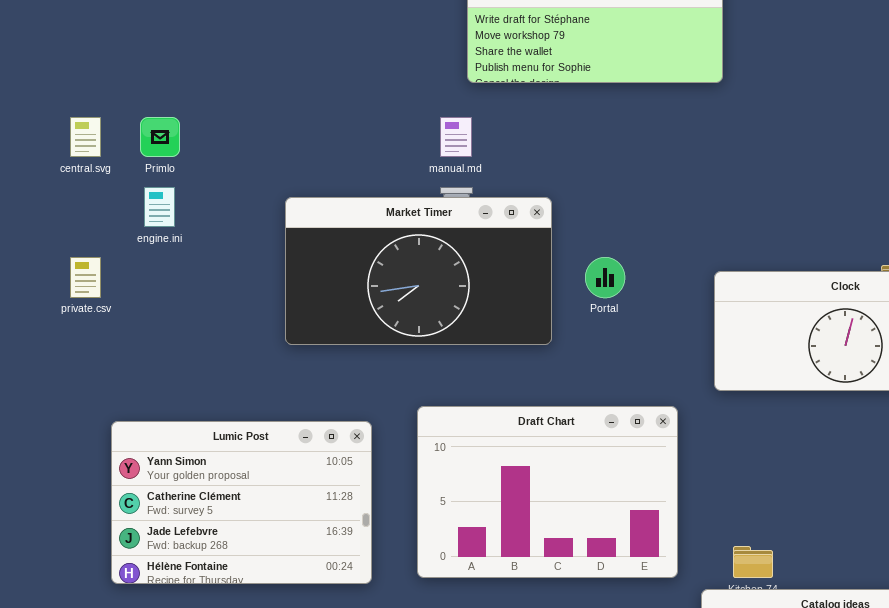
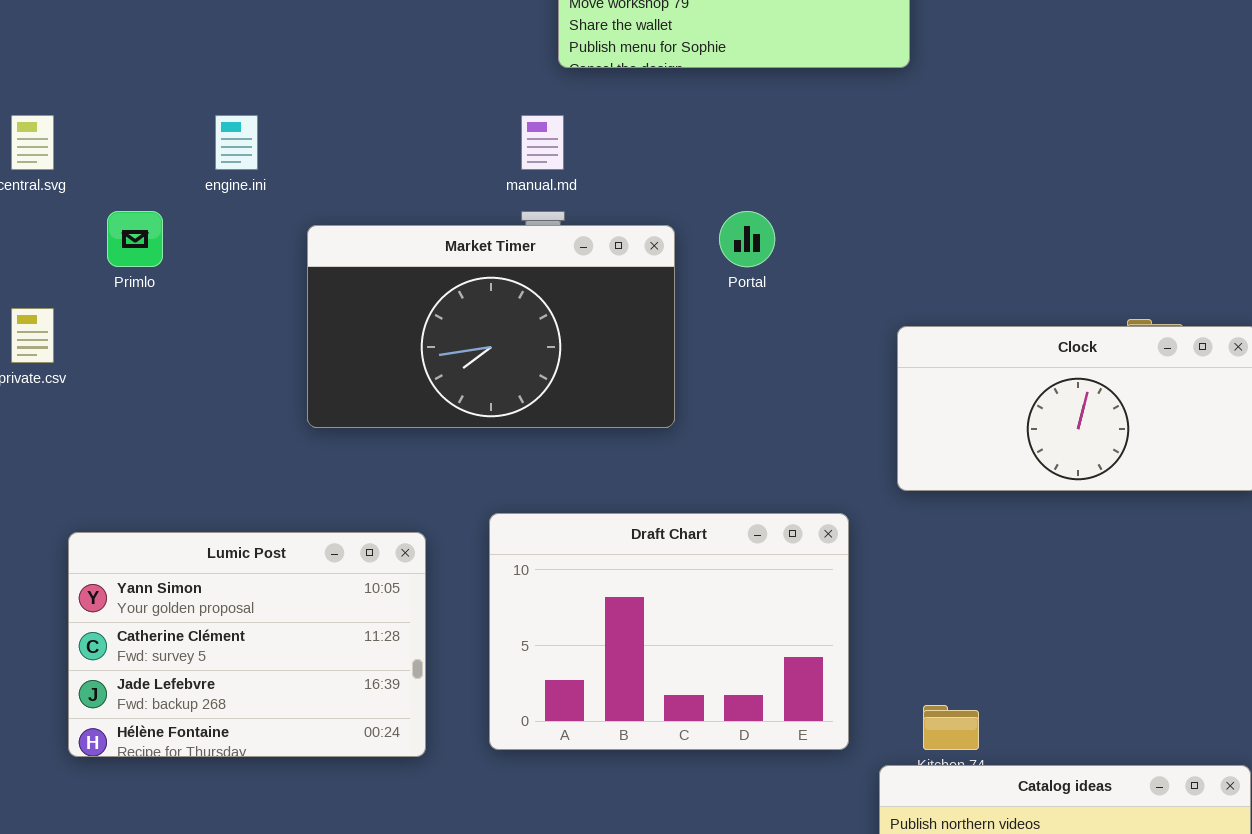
Primlo: [140,117,180,157] -> [107,211,163,267], moved
engine.ini: [144,187,175,227] -> [215,115,258,170], moved
Portal: [585,257,625,298] -> [719,211,775,267], moved

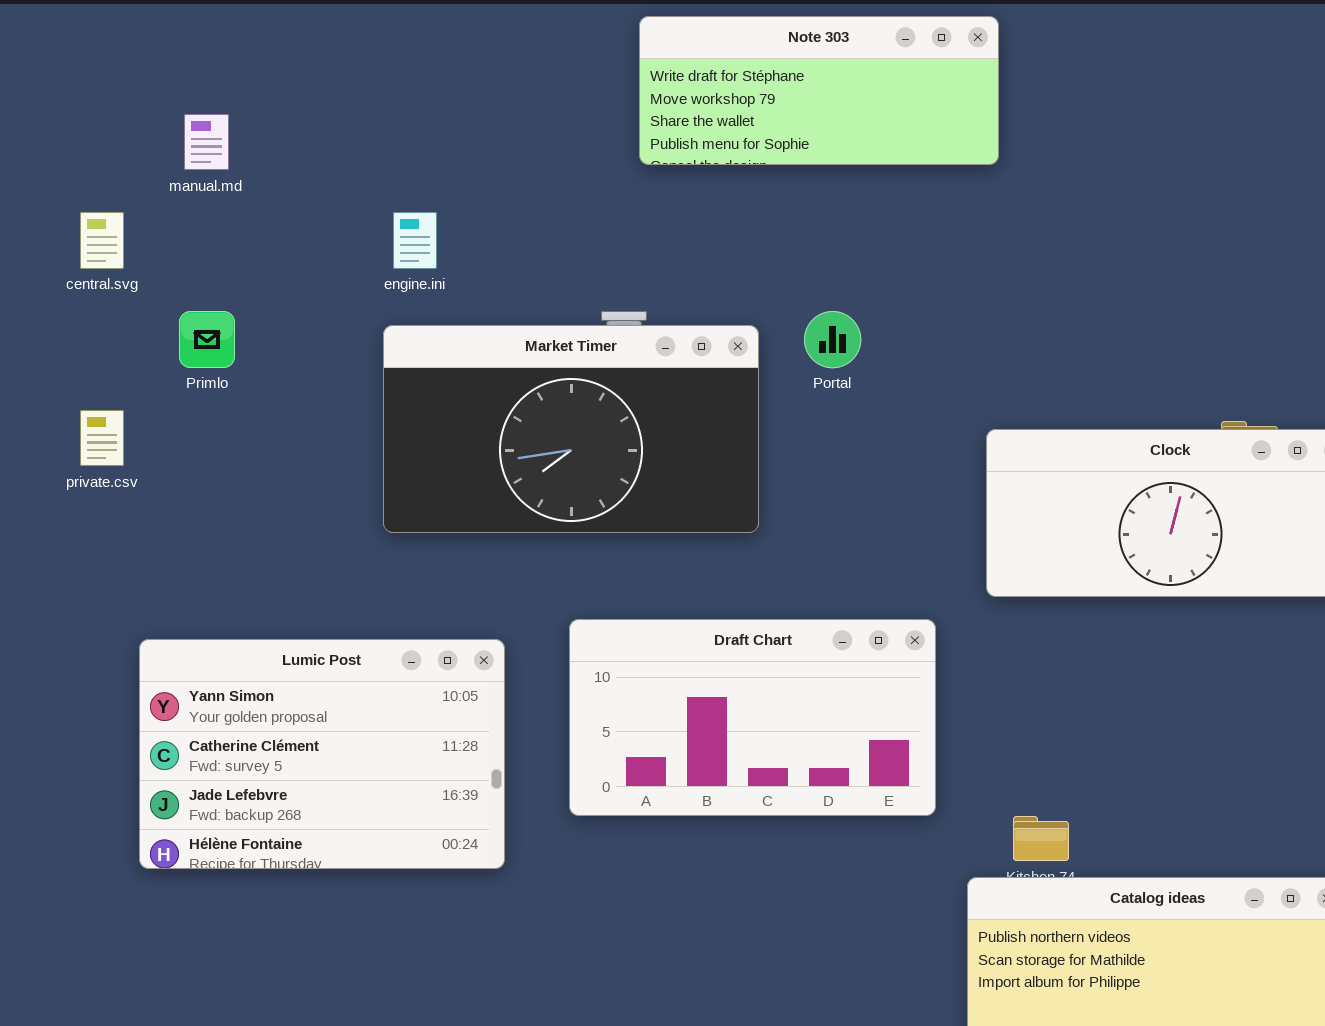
engine.ini: [215,115,258,170] -> [393,212,437,269], moved
manual.md: [521,115,564,170] -> [184,114,229,170], moved
Draft Chart: [489,513,849,750] -> [569,619,936,816], resized

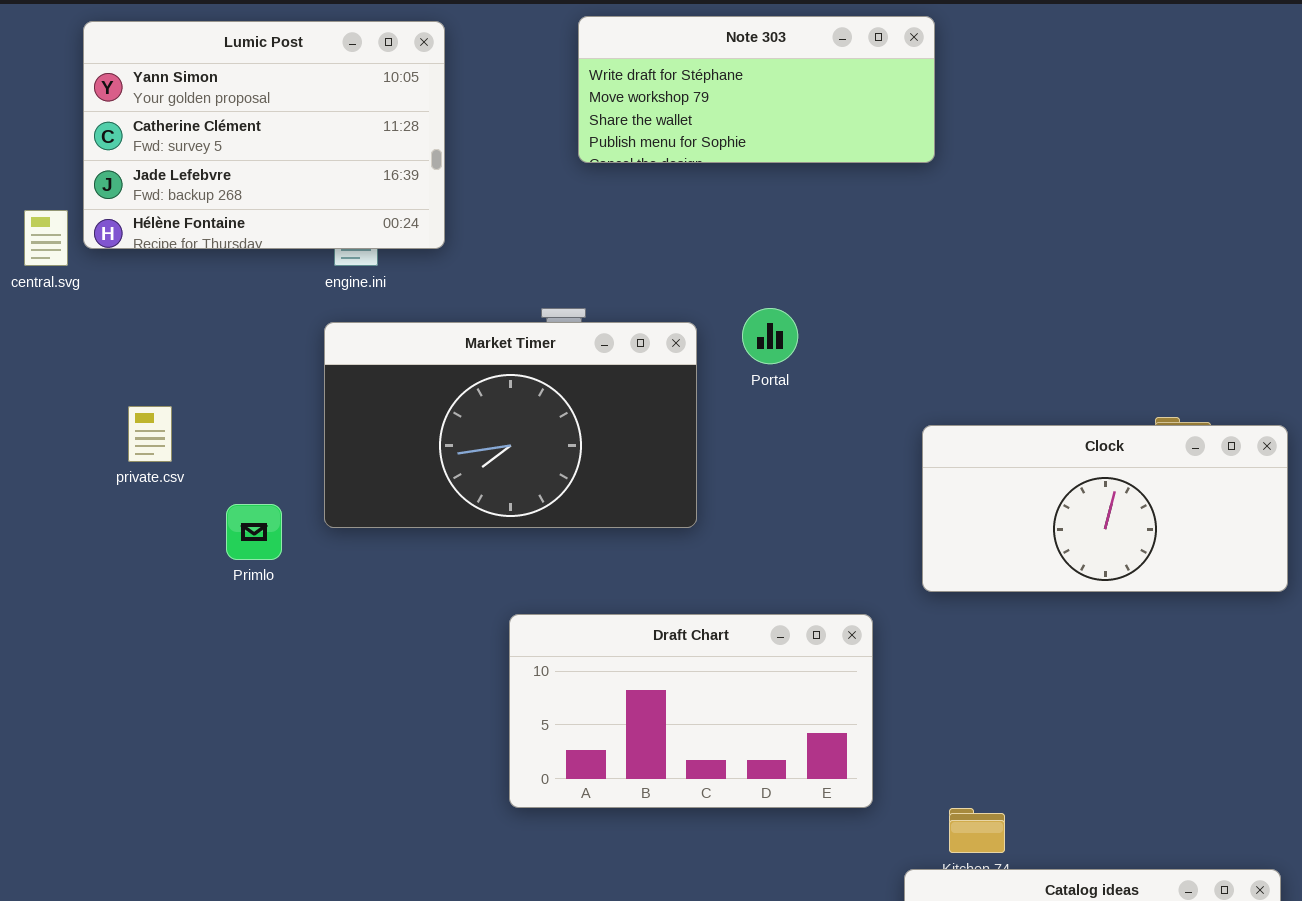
Primlo: [179,311,235,368] -> [226,504,282,560], moved
private.csv: [80,410,124,466] -> [128,406,172,462], moved
Lumic Post: [139,639,505,869] -> [83,21,445,249], moved

